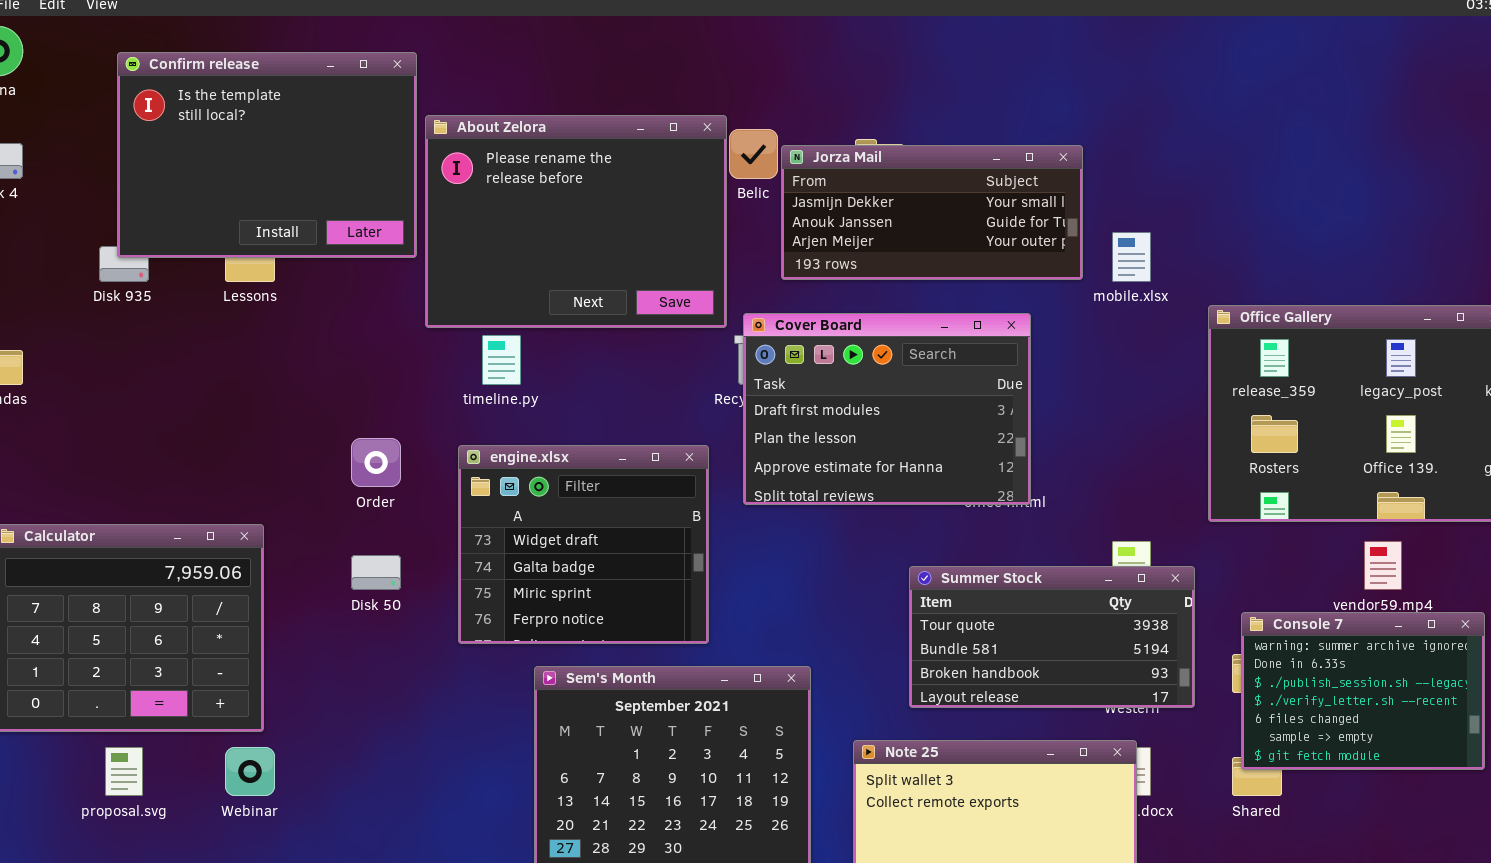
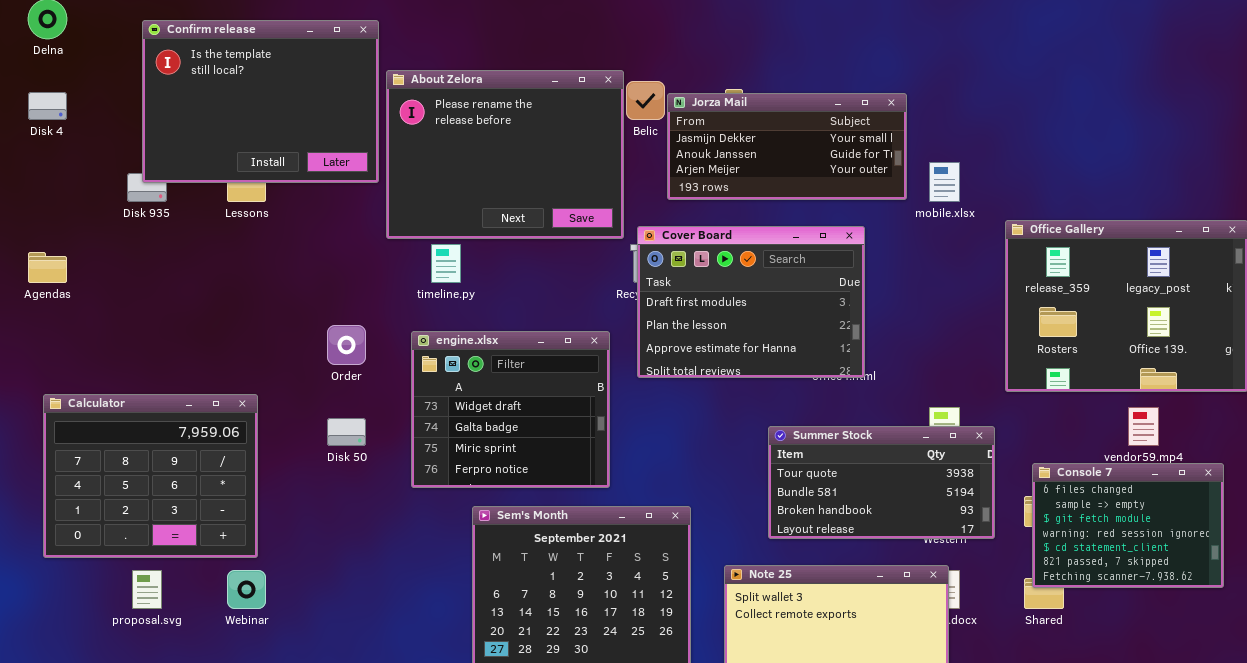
Console 7: [1241,612,1485,770] -> [1032,463,1224,588], scrolled down 4 rows

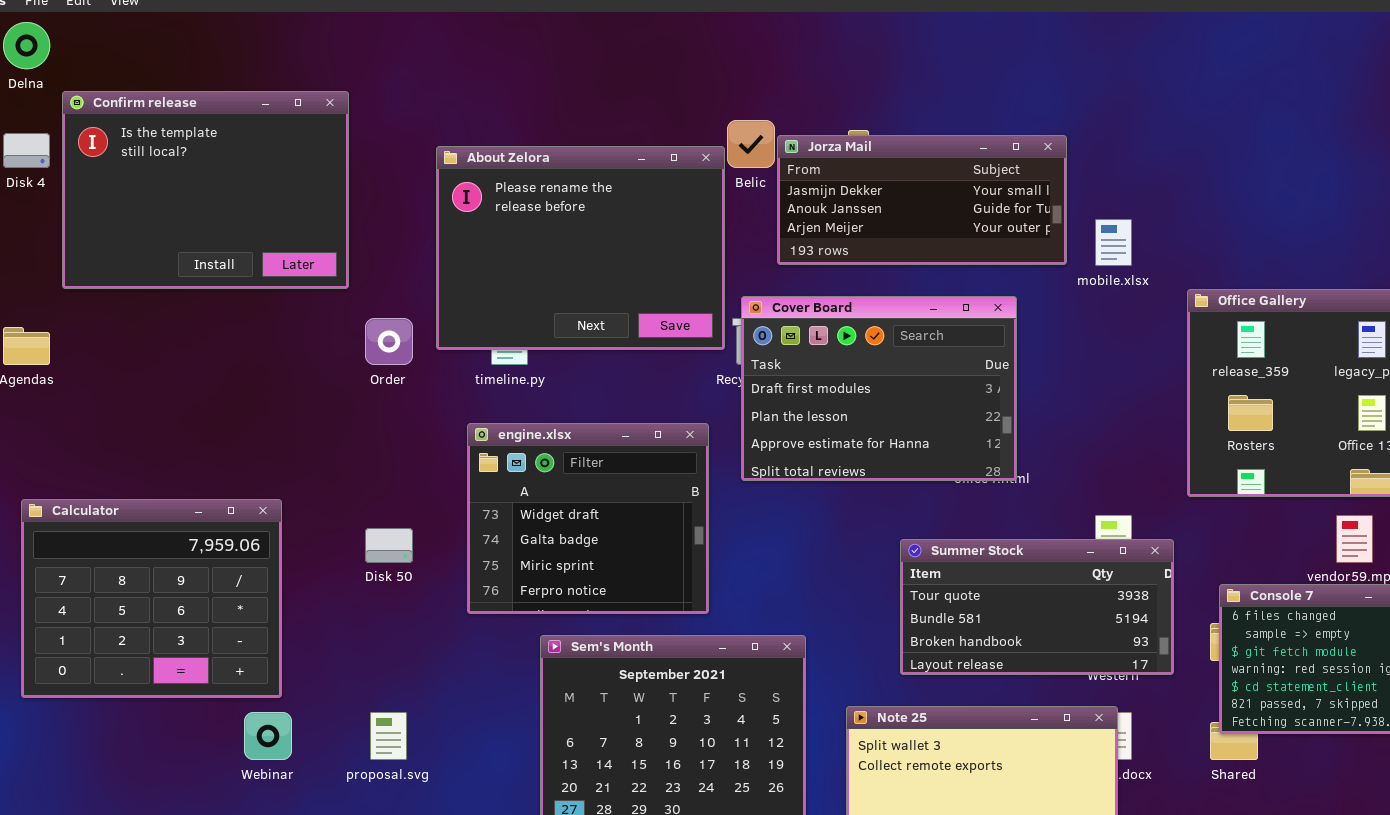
Confirm release: [142,20,379,183] -> [62,91,349,289], moved
About Zelora: [386,70,624,239] -> [436,146,725,350], moved
Order: [327,325,366,365] -> [365,318,413,365], moved
proposal.svg: [132,570,162,609] -> [370,712,407,760], moved

